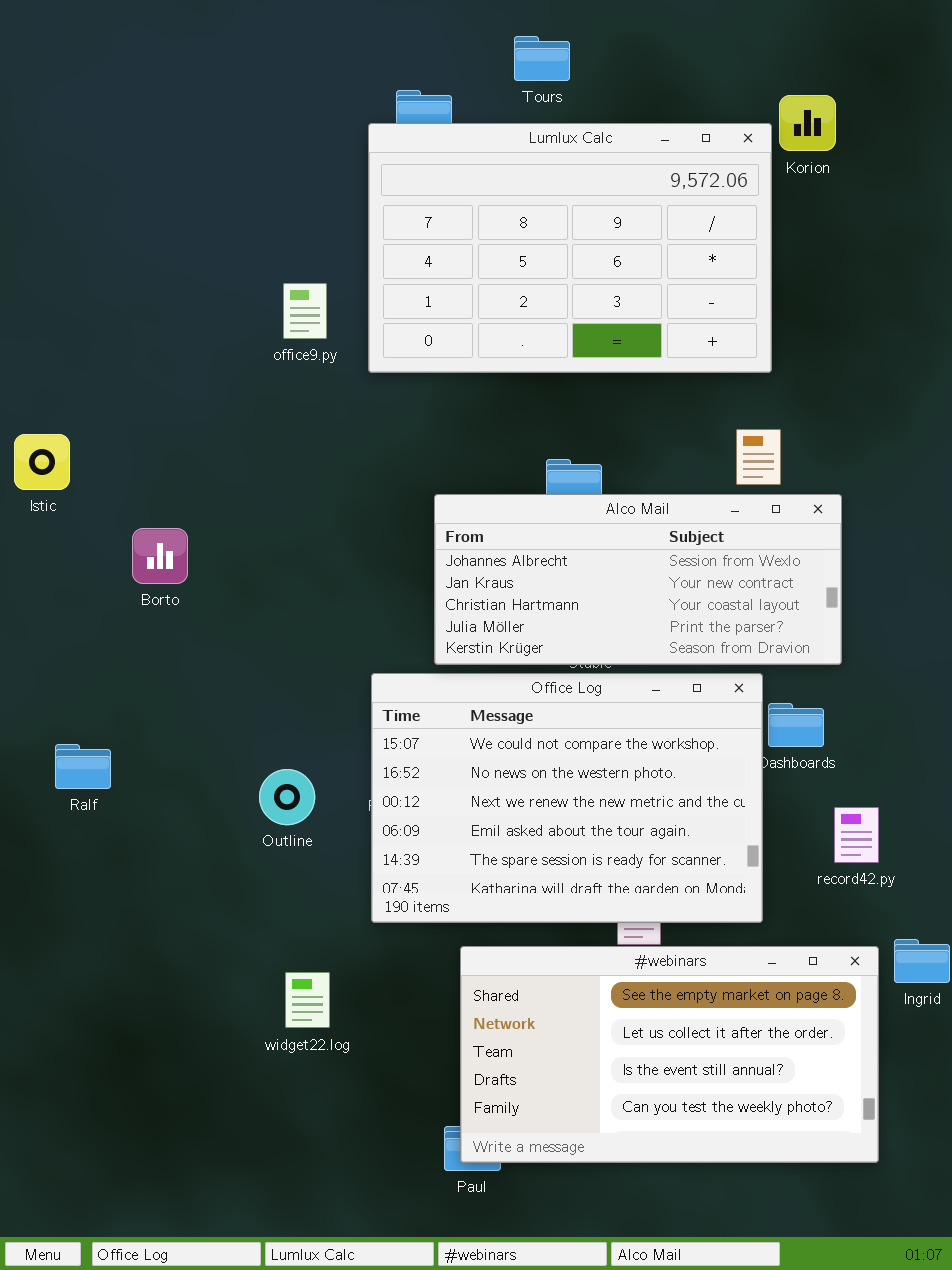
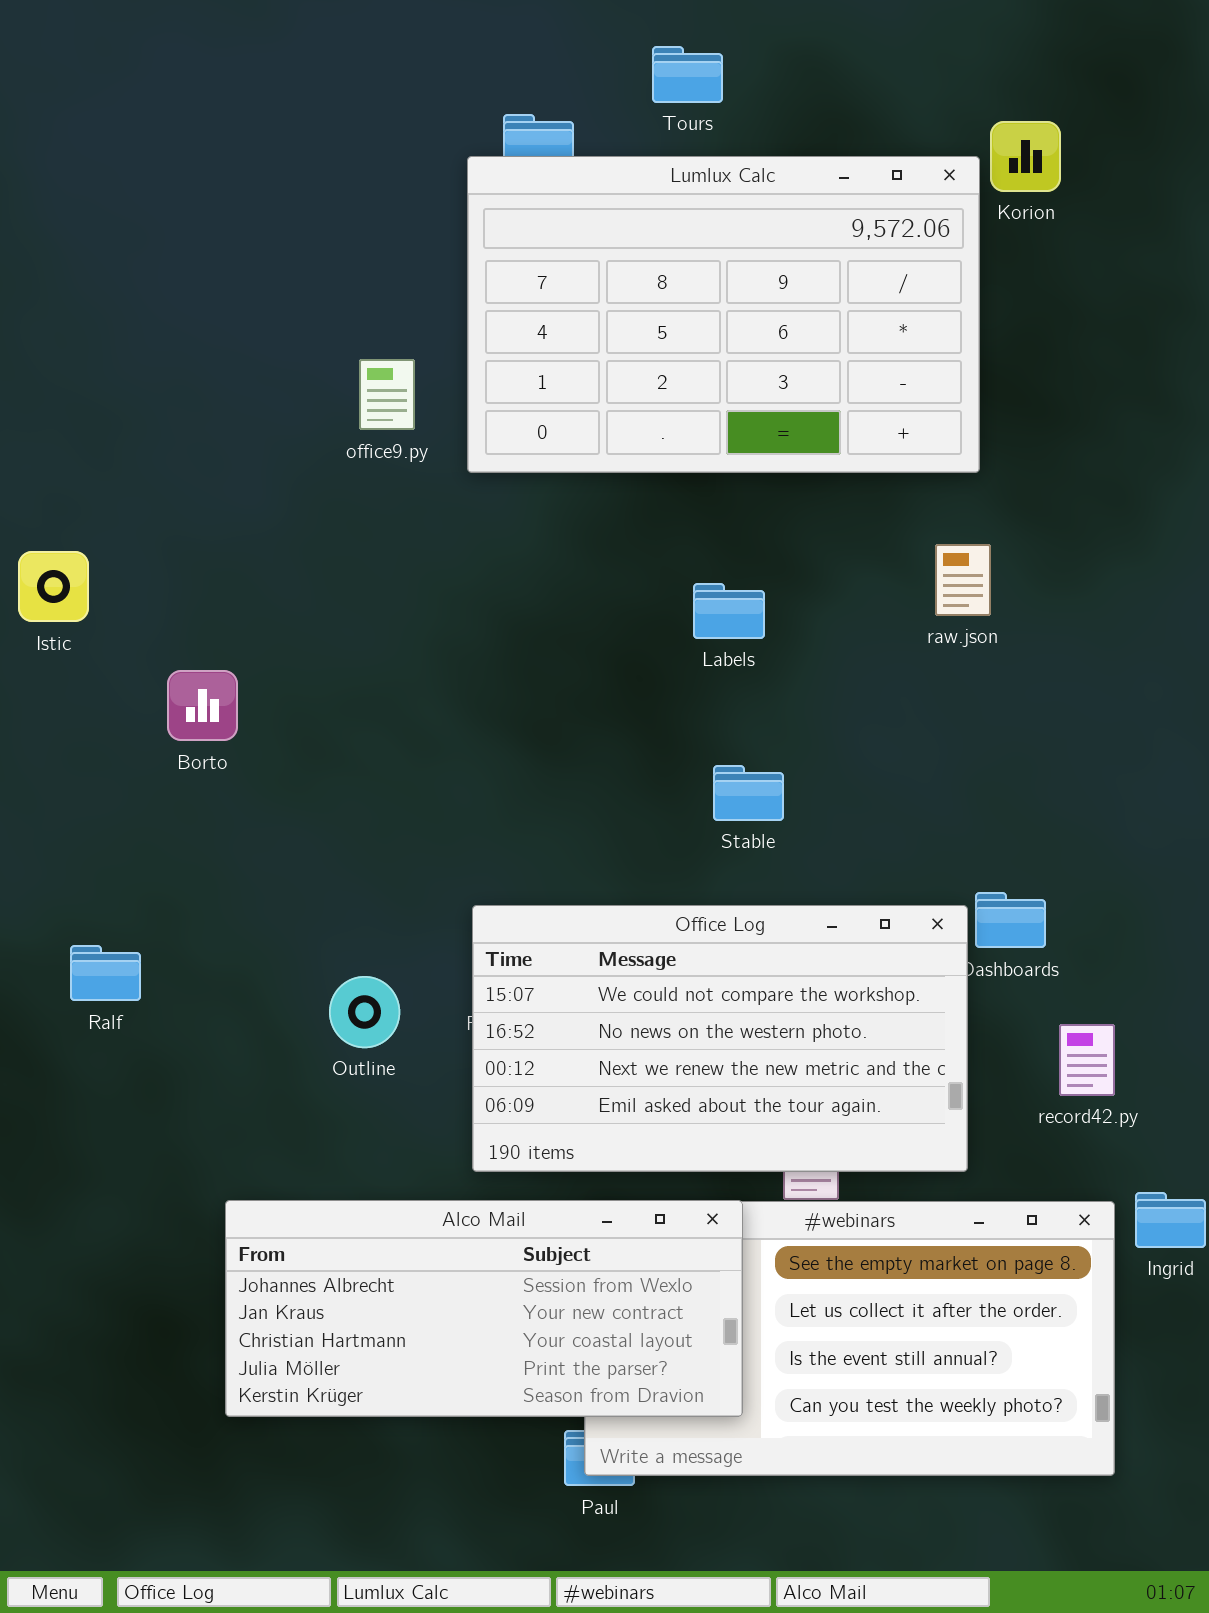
Alco Mail: [434,494,842,665] -> [225,1200,743,1417], moved
Office Log: [371,673,763,923] -> [472,905,968,1172], resized

